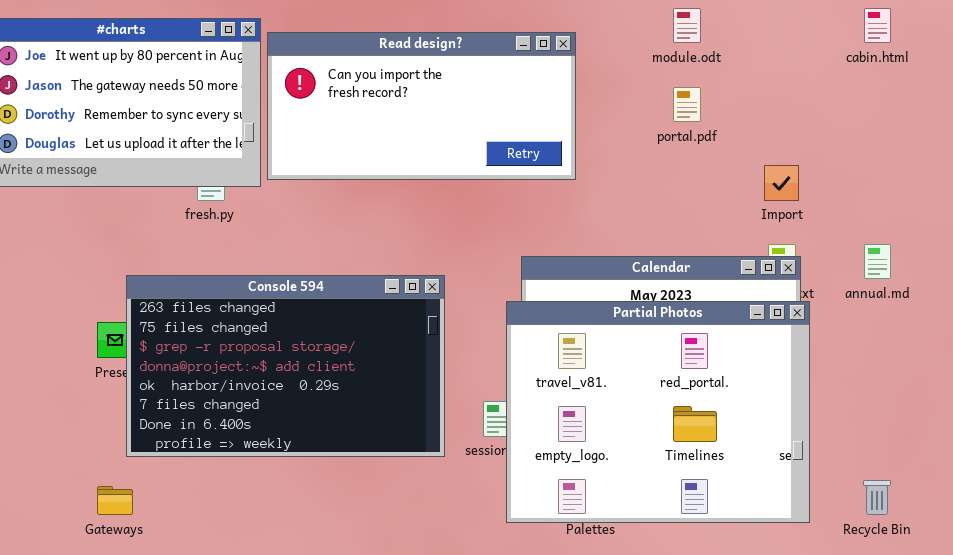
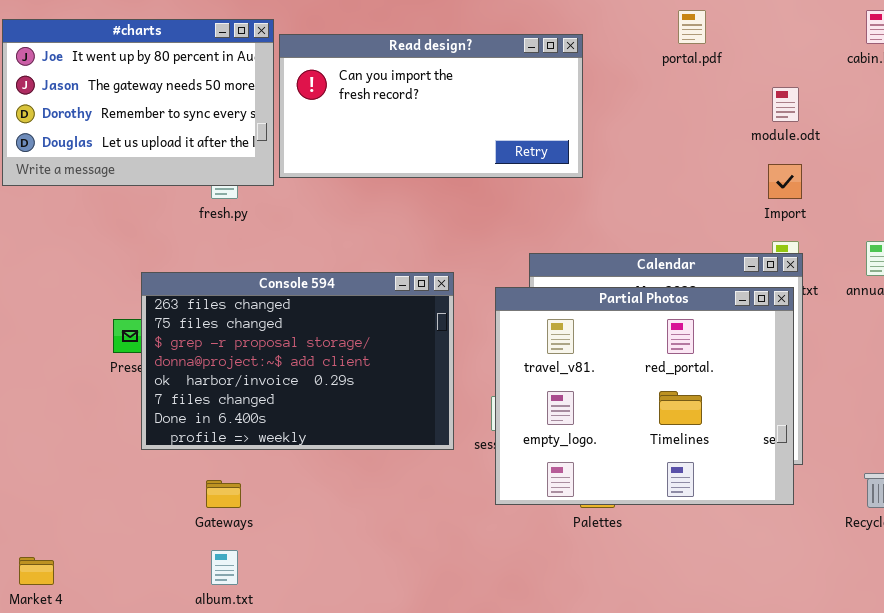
module.odt: [673,8,701,43] -> [772,87,799,122], moved
portal.pdf: [673,87,701,122] -> [678,10,706,44], moved
Partial Photos: [506,301,810,523] -> [495,287,794,505], moved
Gateways: [97,486,133,515] -> [206,480,241,508], moved

